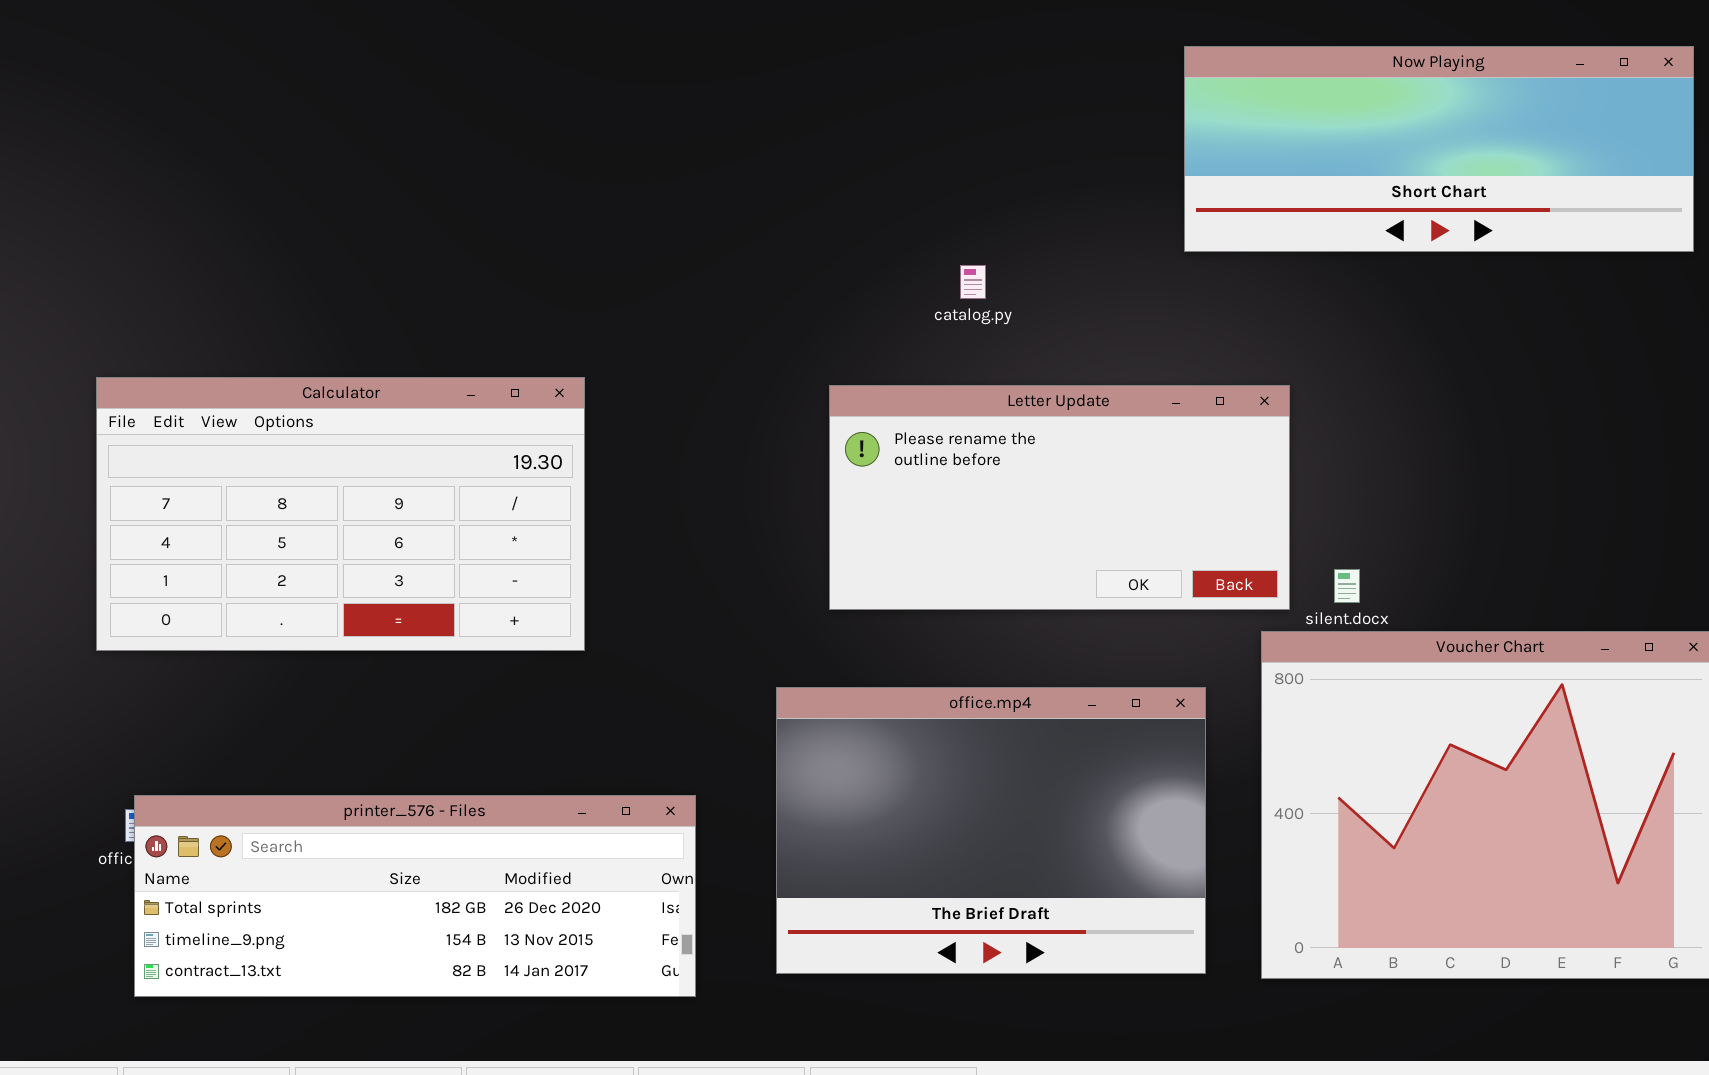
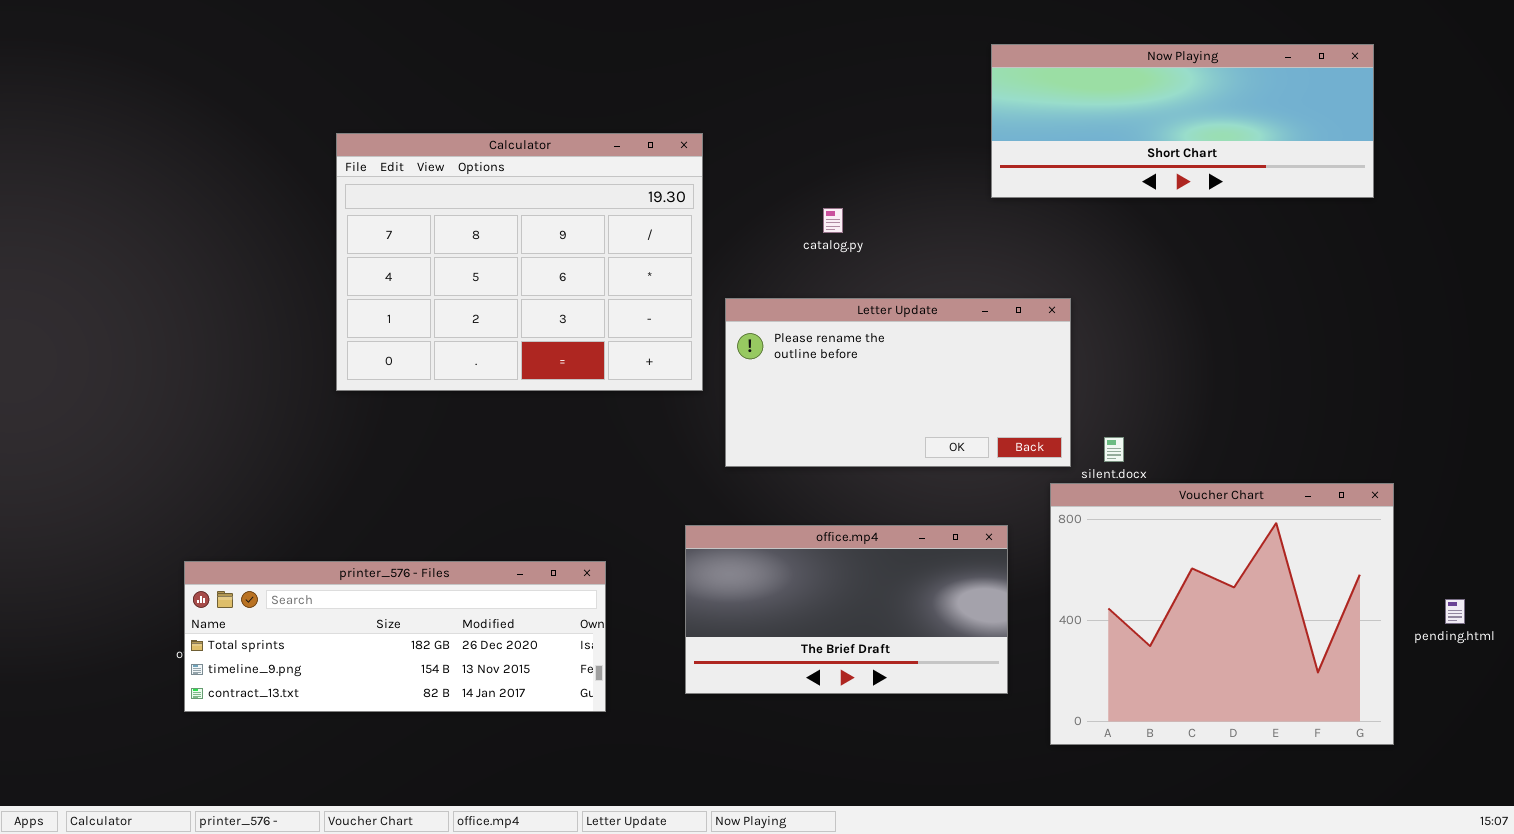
Calculator: [96,377,585,651] -> [336,133,703,391], moved, resized
office.mp4: [776,687,1206,974] -> [685,525,1008,694], resized
printer_576 - Files: [134,795,696,997] -> [184,561,606,712], moved

